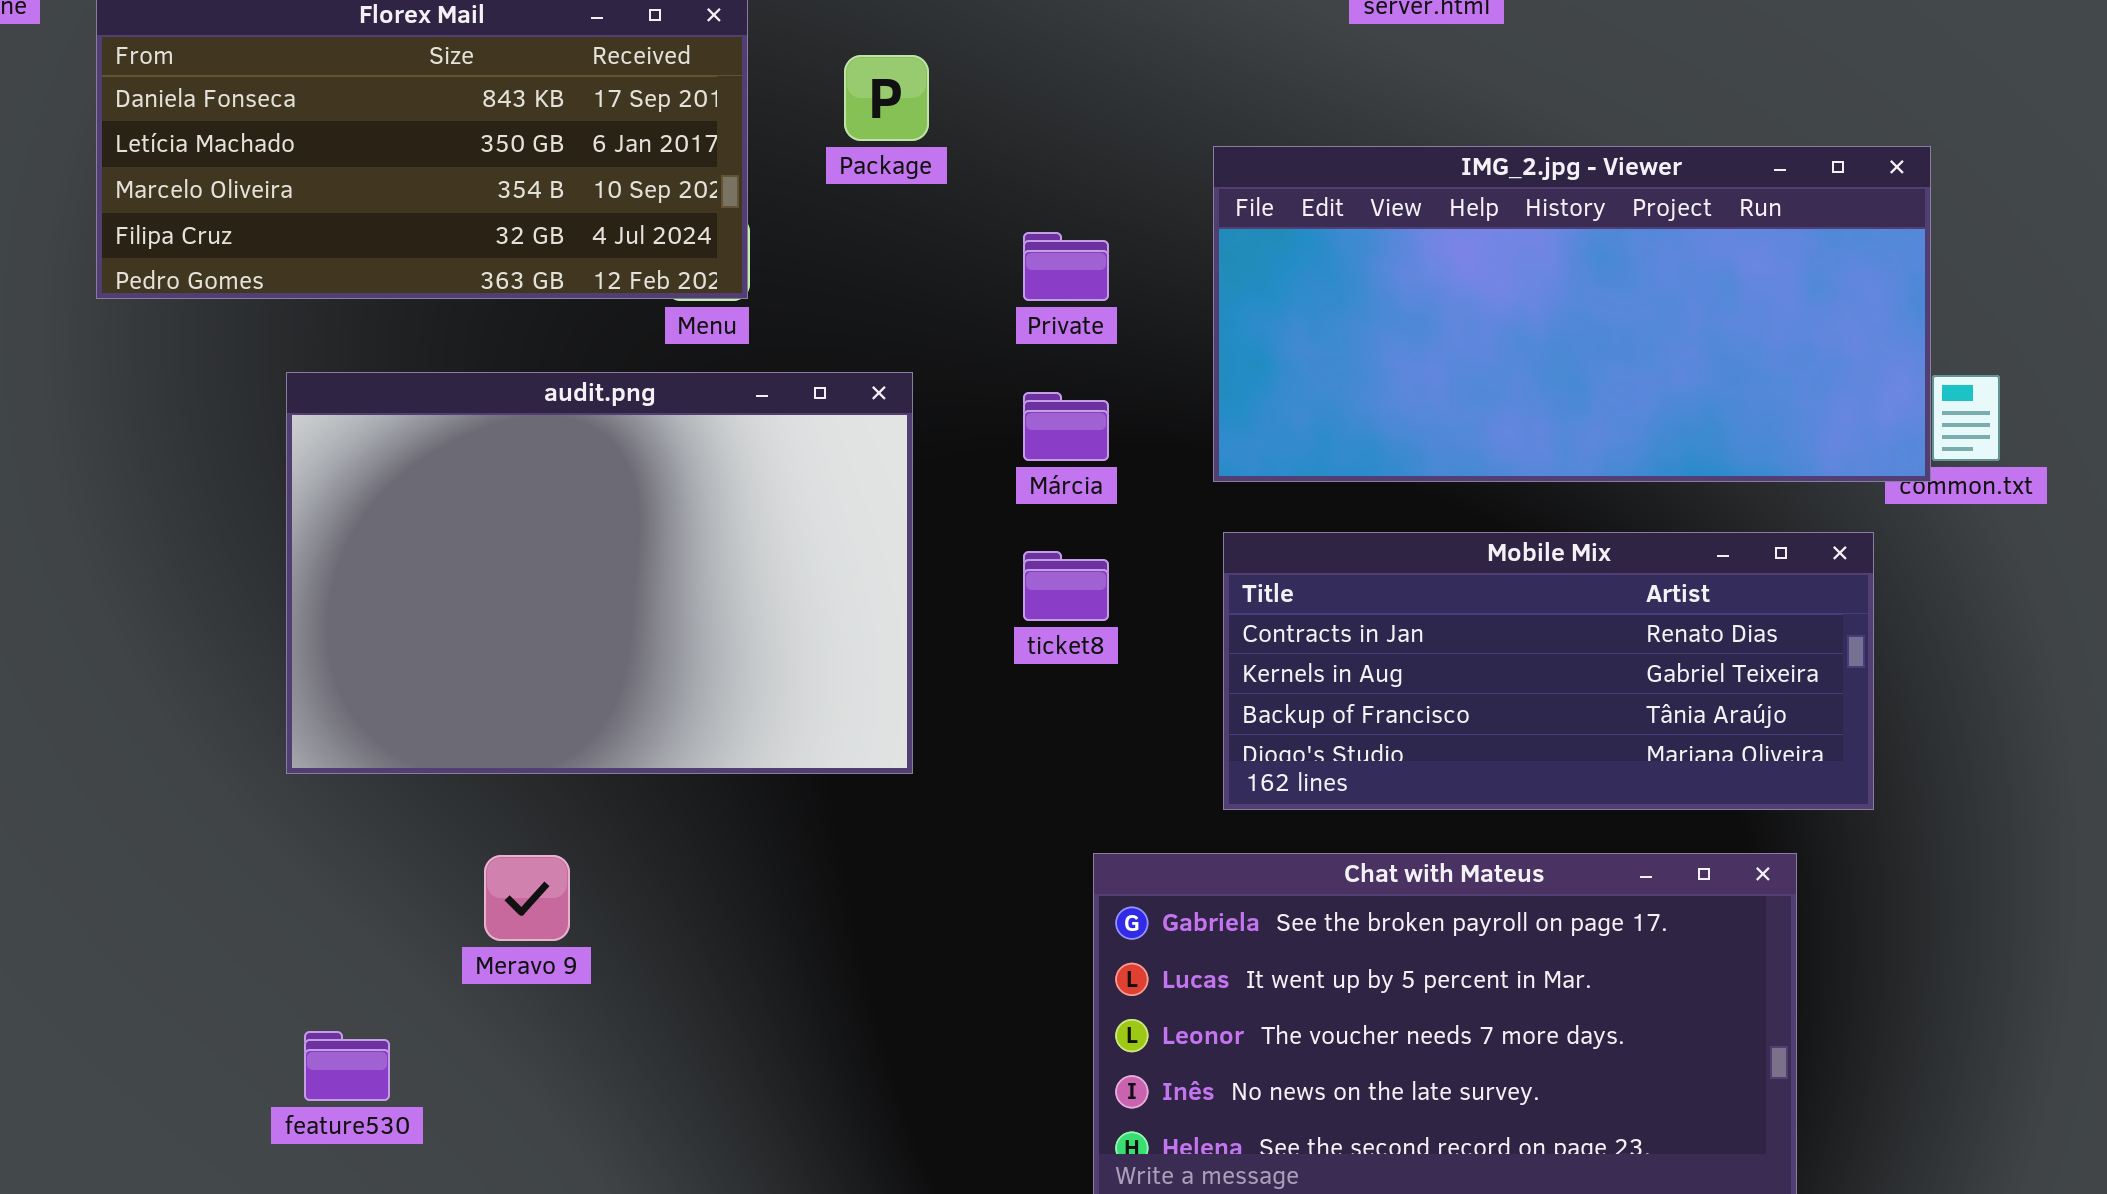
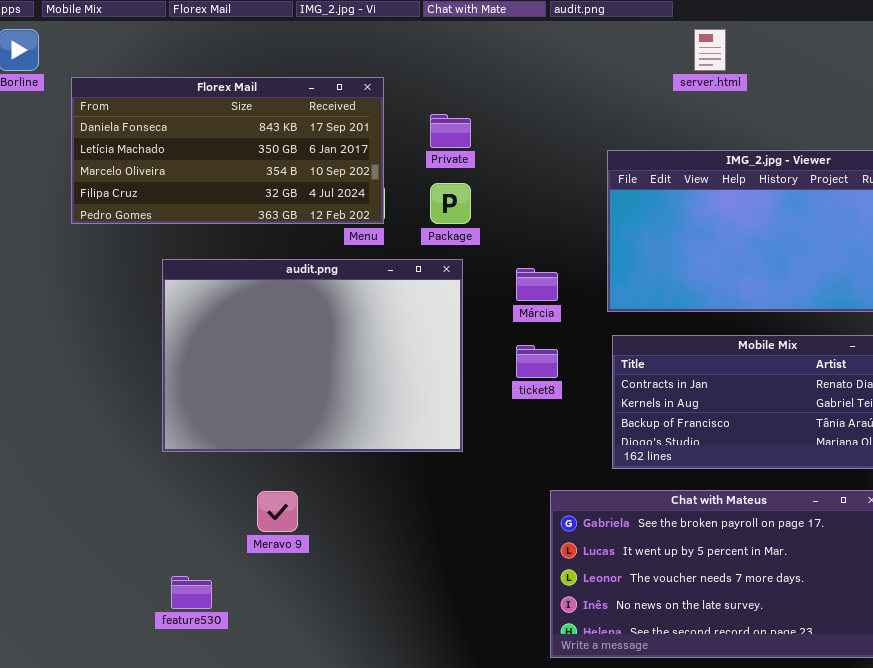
Package: [844,55,929,141] -> [430,183,471,224], moved
Private: [1023,232,1109,301] -> [430,114,471,148], moved

